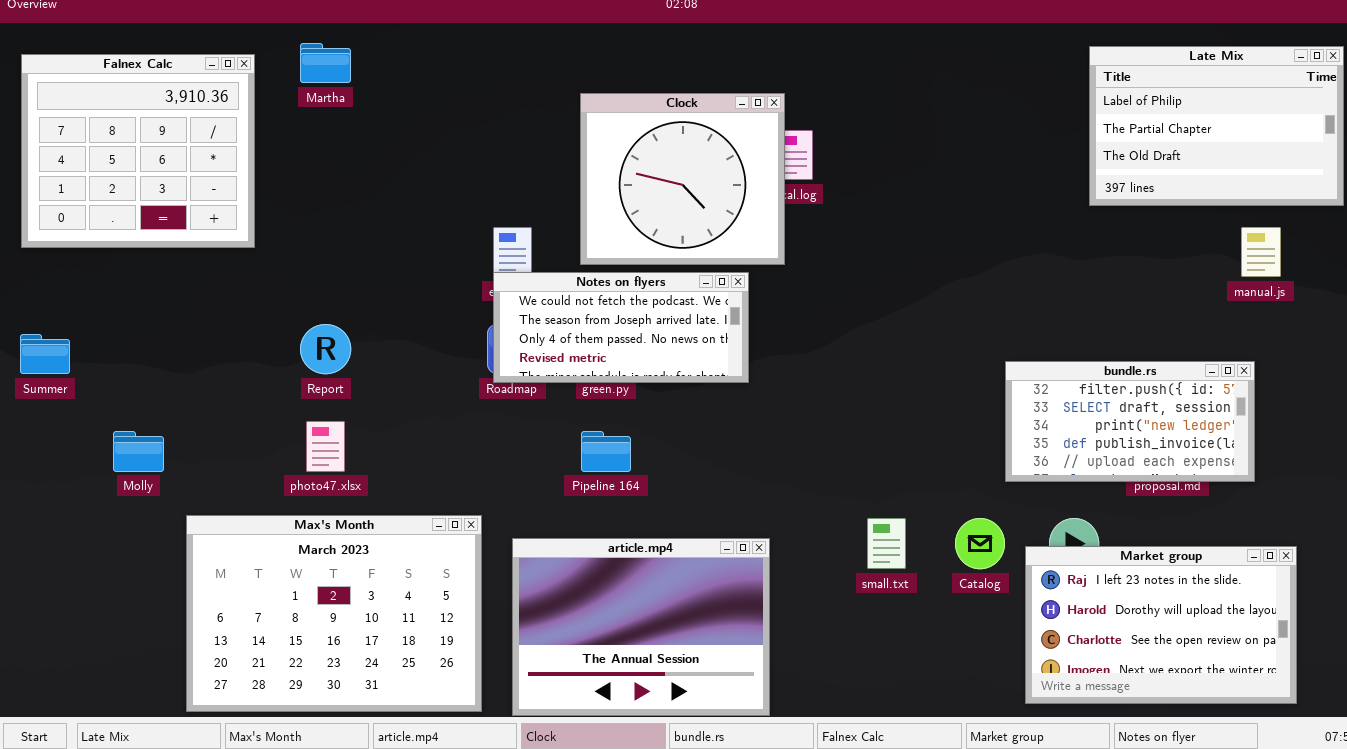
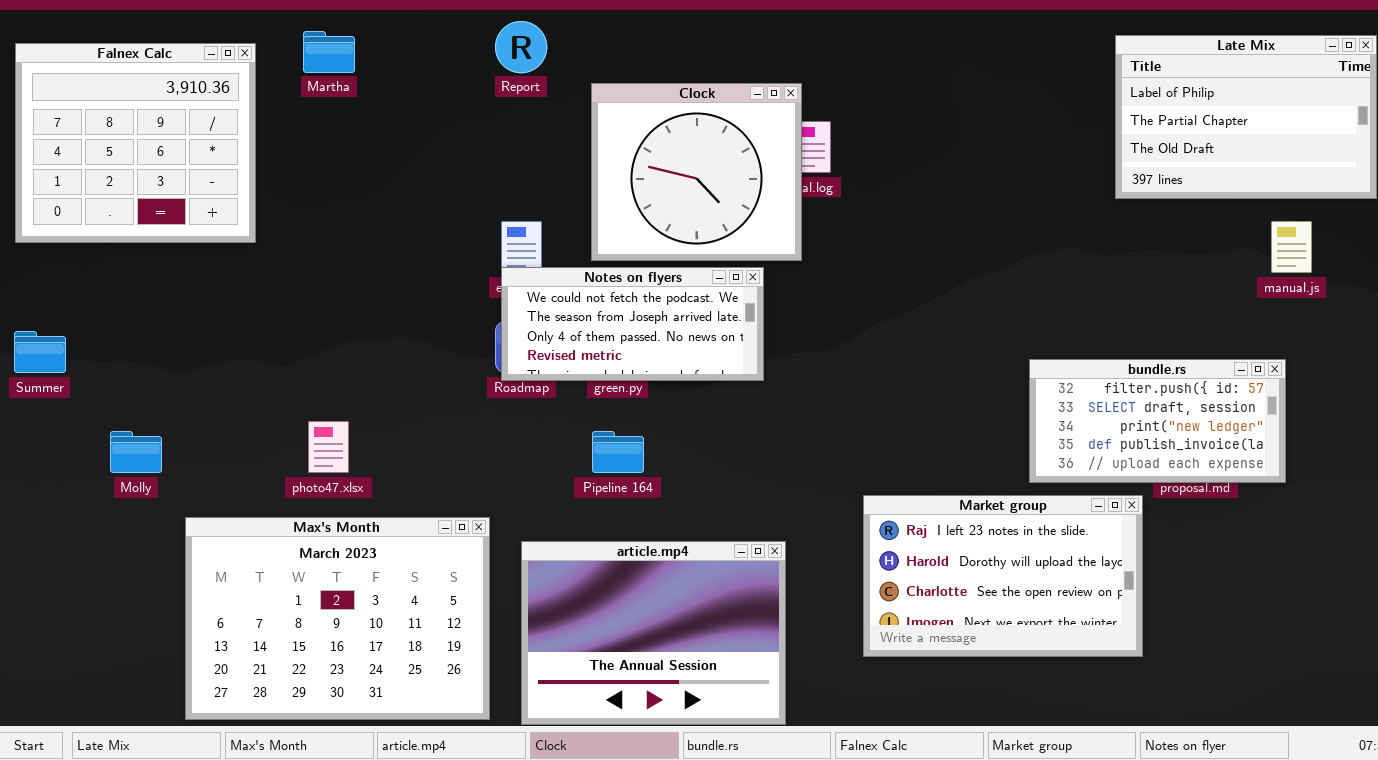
Report: [300,324,351,374] -> [495,21,547,73], moved
Market group: [1025,546,1297,704] -> [863,495,1143,657], moved

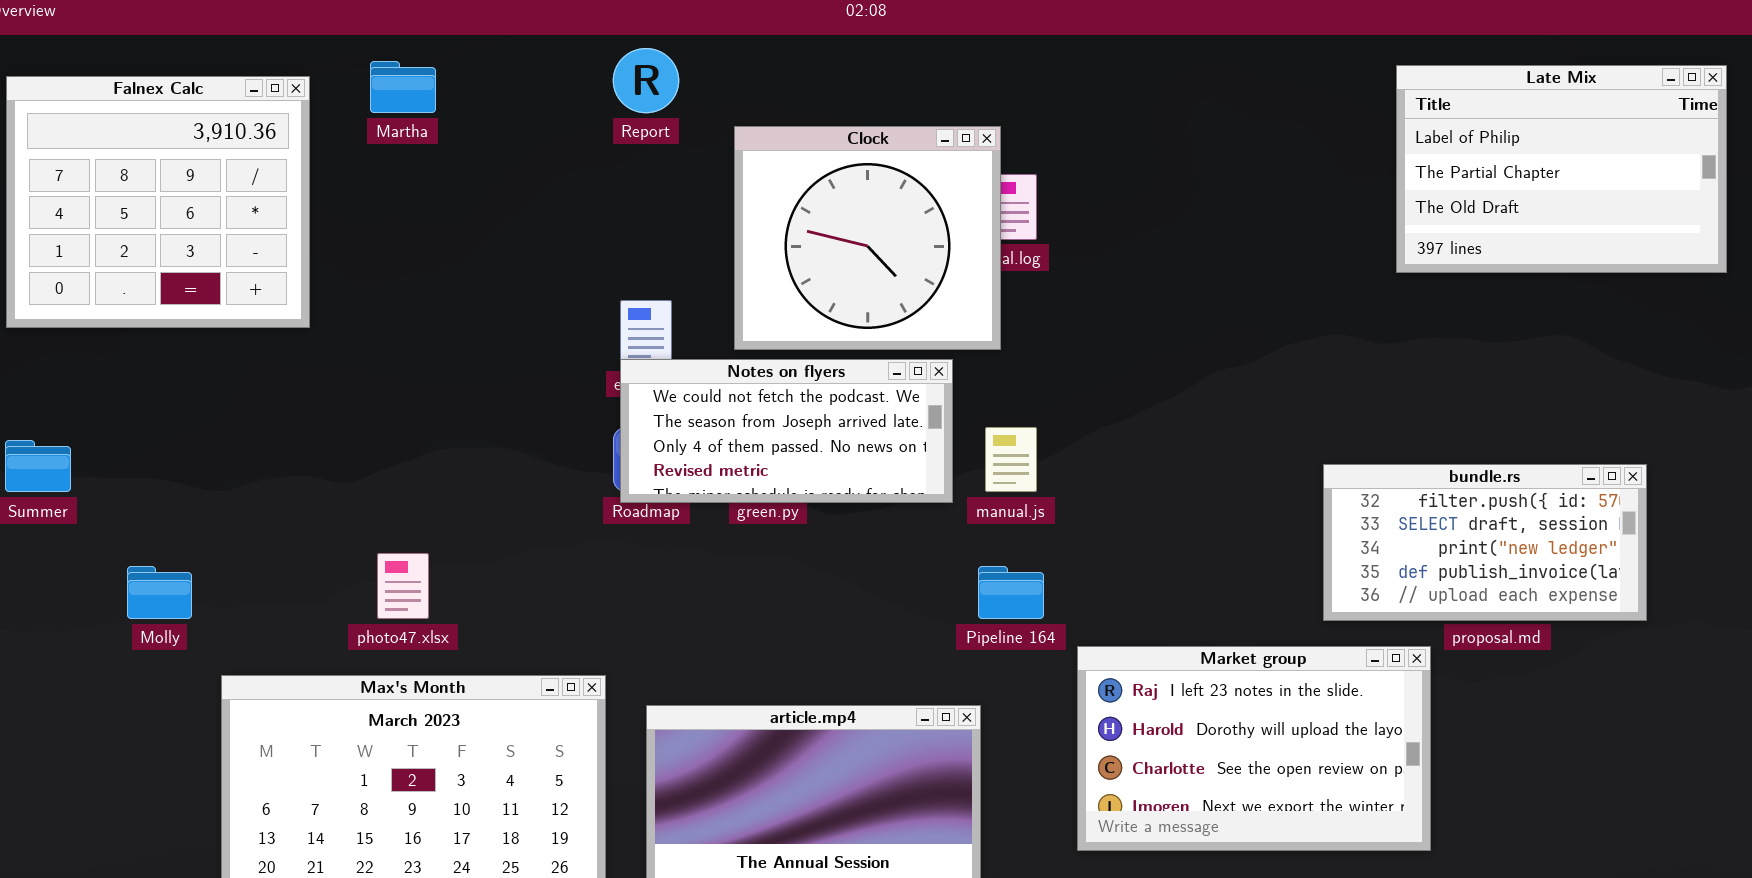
manual.js: [1271,221,1312,273] -> [985,427,1037,492], moved
bundle.rs: [1029,359,1286,483] -> [1323,464,1647,621], moved
Pipeline 164: [592,431,644,473] -> [978,566,1044,619], moved

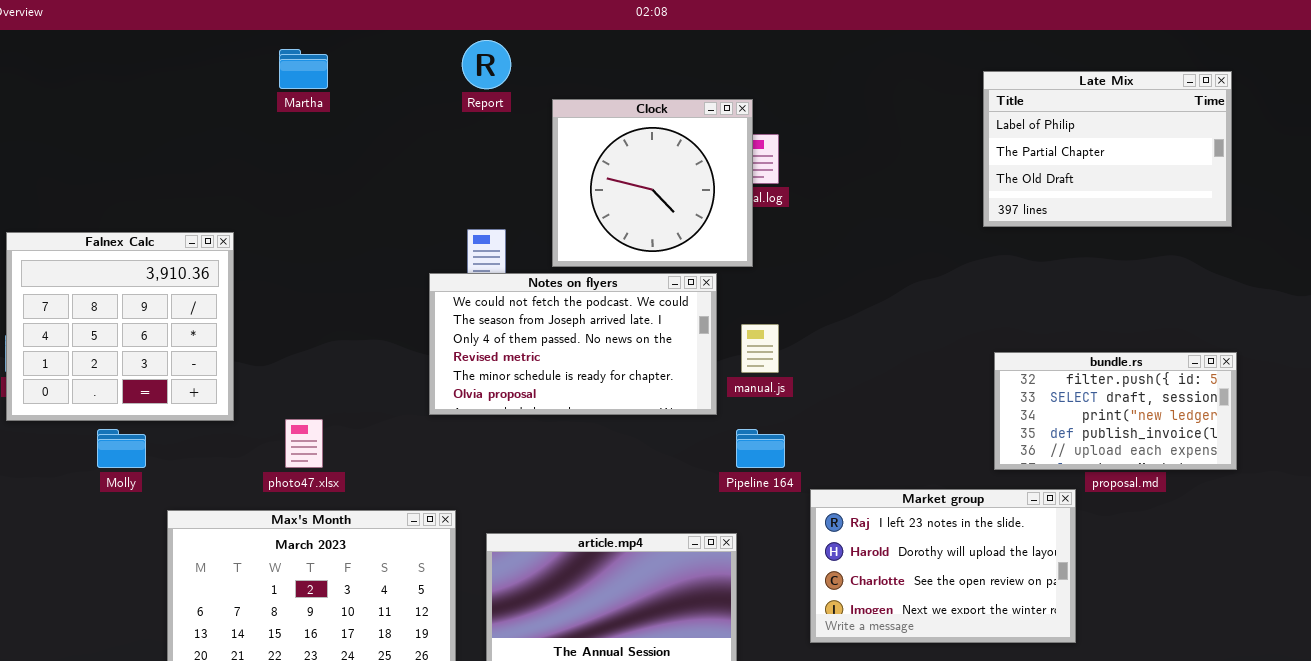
Late Mix: [1396,65,1727,273] -> [983,71,1232,227], moved
Falnex Calc: [6,76,310,328] -> [6,232,234,421], moved
Notes on flyers: [620,359,953,503] -> [429,273,717,415], resized

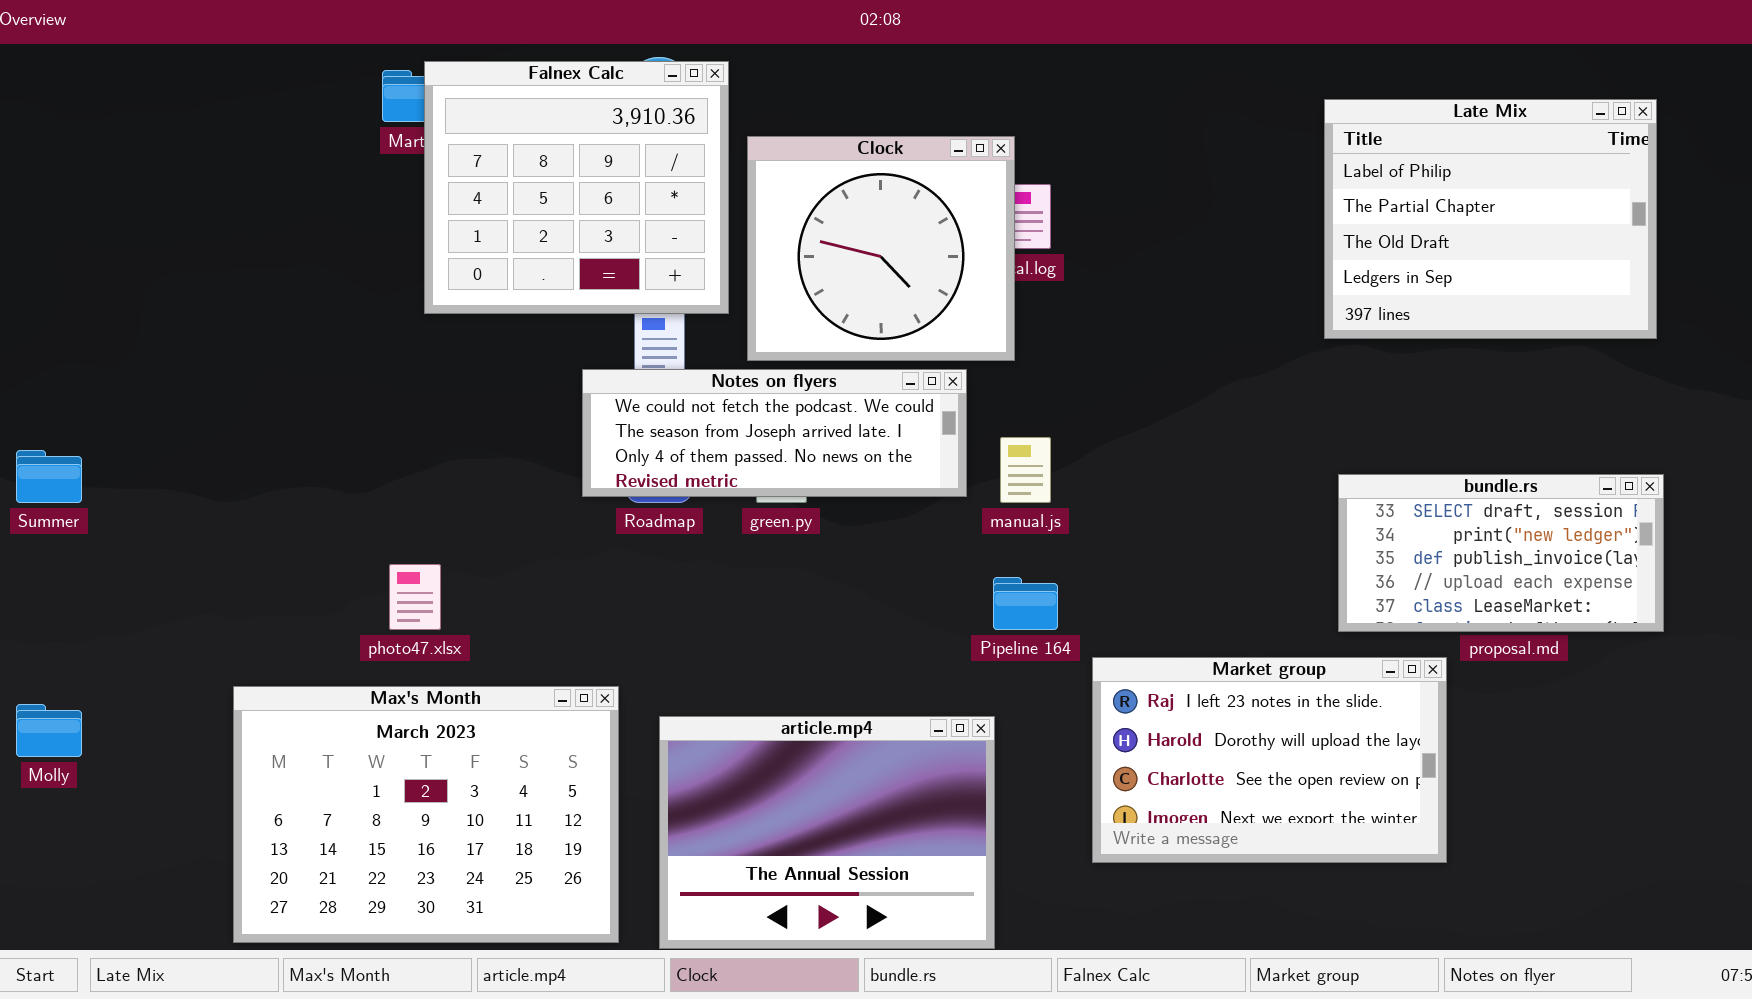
Late Mix: [983,71,1232,227] -> [1324,99,1657,339], resized
Falnex Calc: [6,232,234,421] -> [424,61,729,314], moved
Notes on flyers: [429,273,717,415] -> [582,369,967,497], resized
bundle.rs: [994,352,1237,470] -> [1338,474,1664,632], scrolled down 1 row
Molly: [97,429,146,468] -> [16,704,82,757], moved

